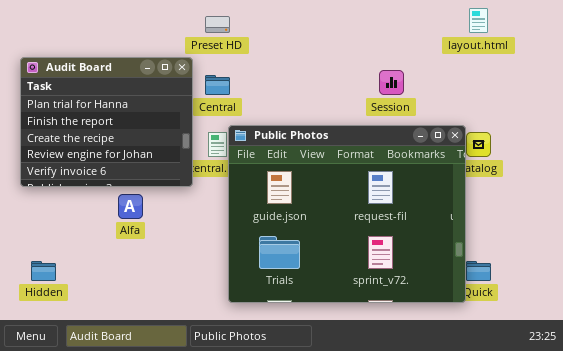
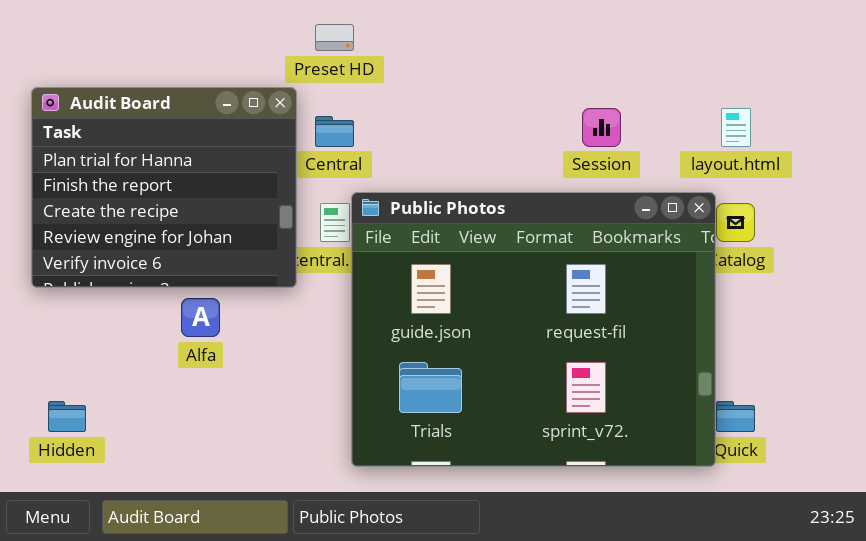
layout.html: [469,8,488,33] -> [721,108,751,147], moved

